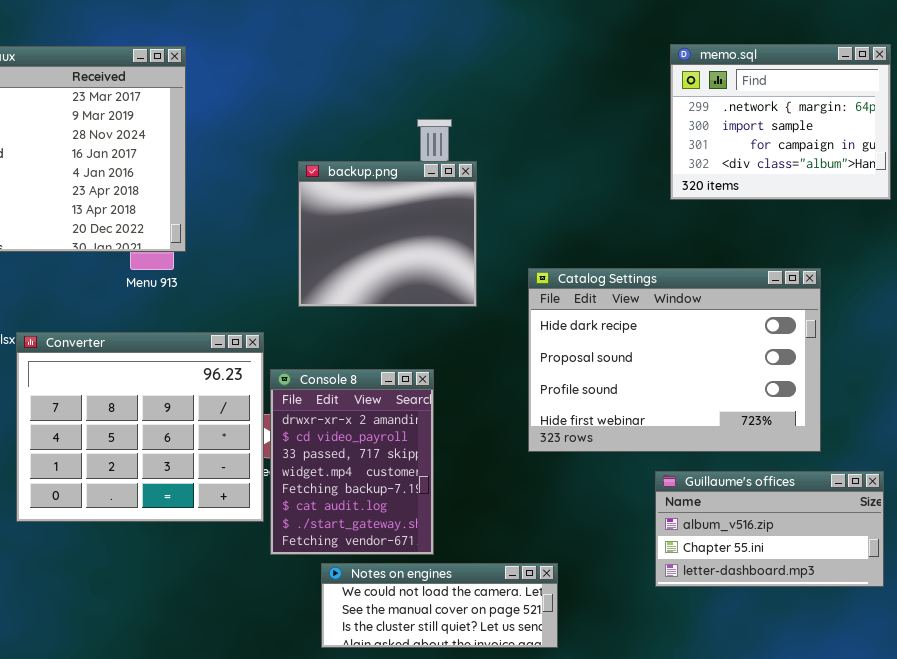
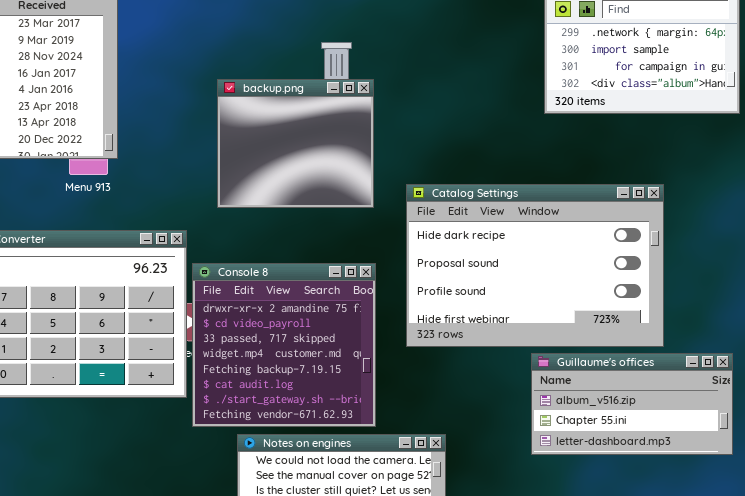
Catalog Settings: [528,268,821,452] -> [406,184,664,347], moved
Console 8: [270,369,434,555] -> [192,263,376,427], resized

